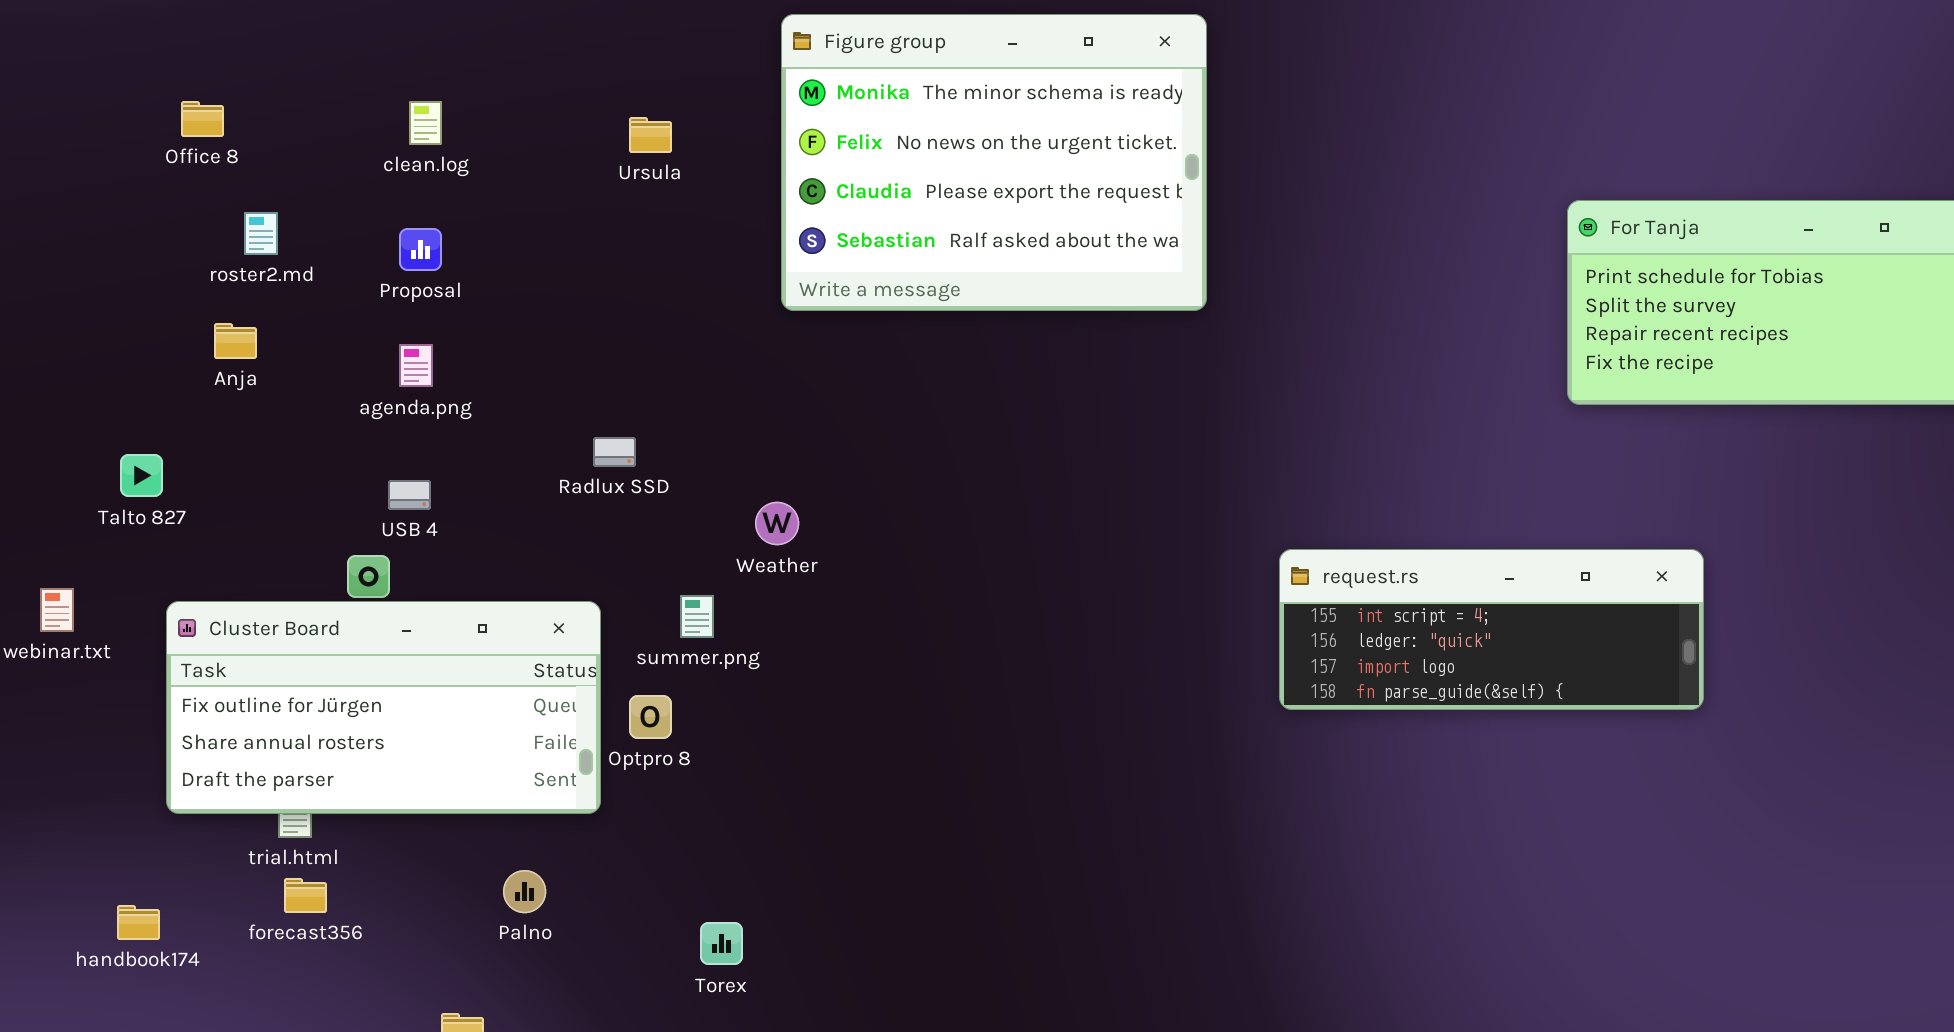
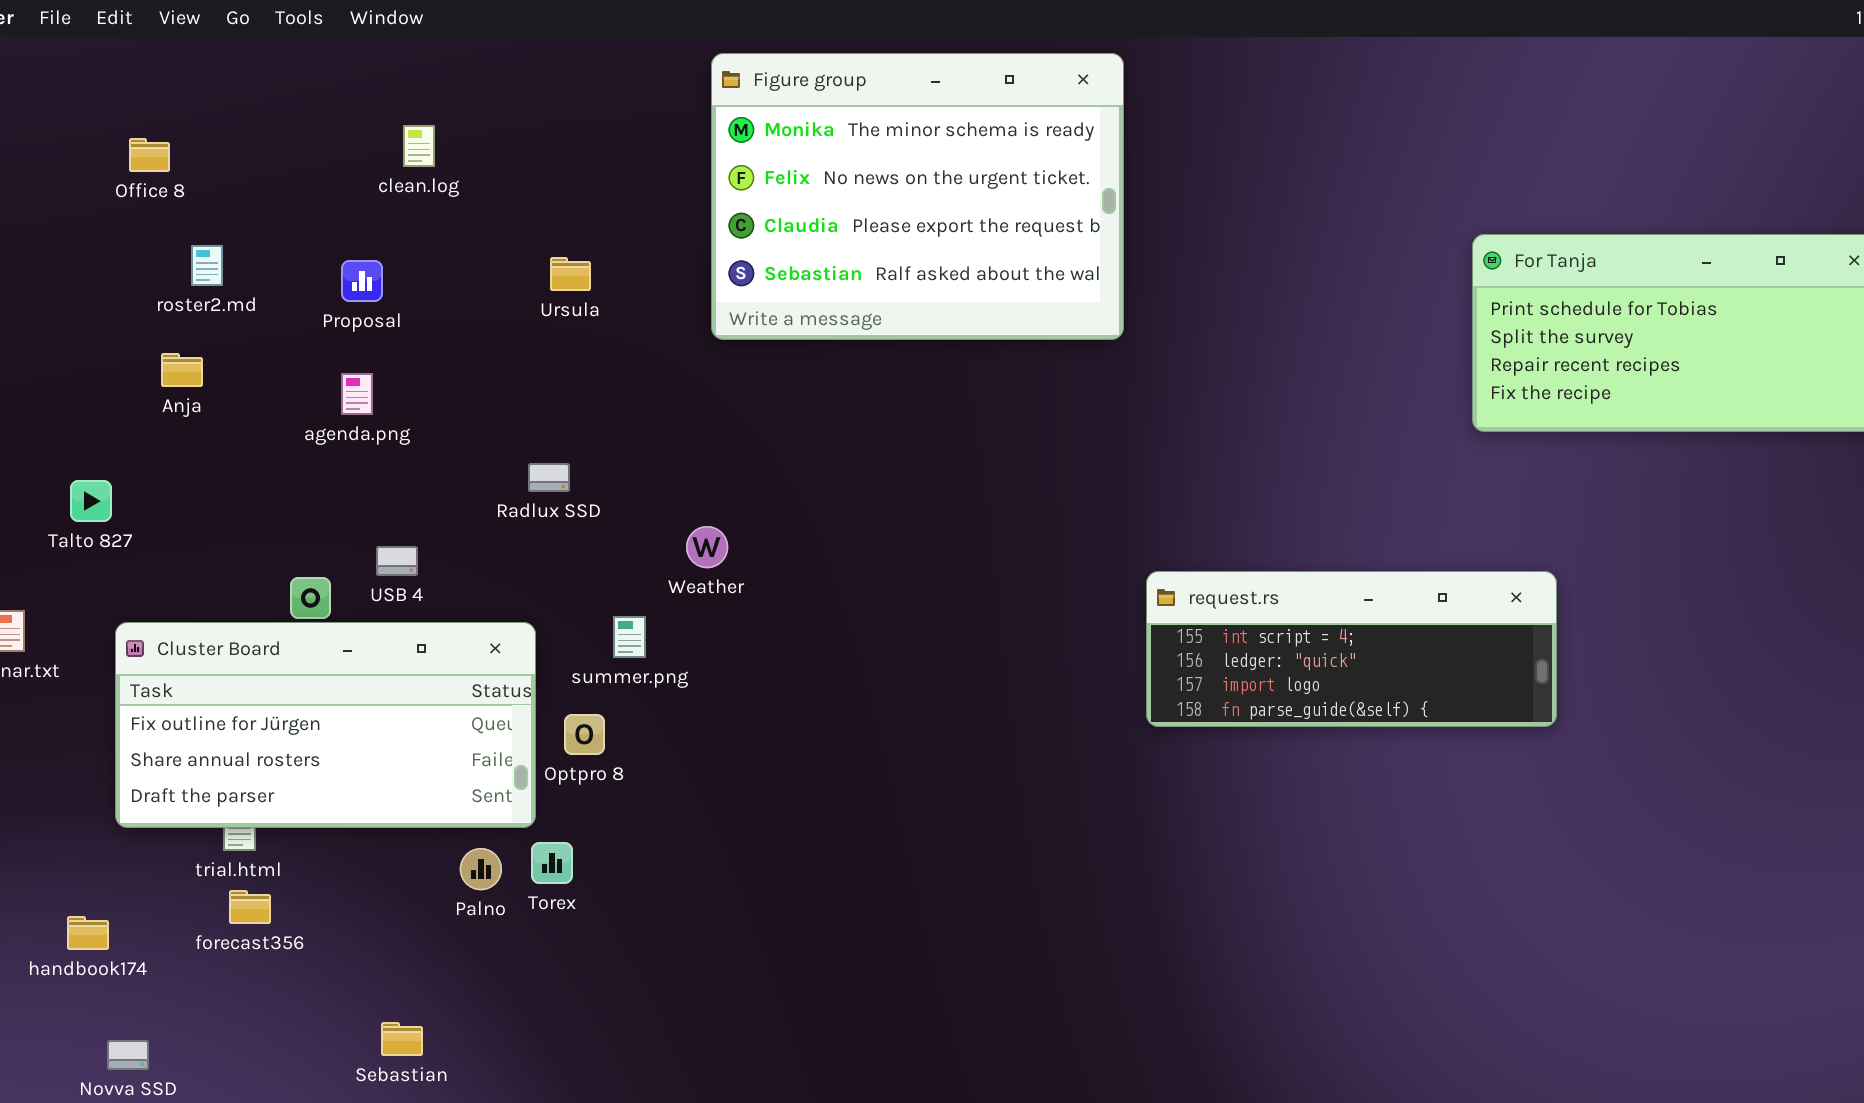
clean.log: [409,101,442,145] -> [403,125,435,167], moved
Ursula: [629,117,672,153] -> [550,257,591,291], moved
USB 4: [388,480,431,510] -> [376,546,418,576], moved
request.rs: [1279,549,1704,710] -> [1146,571,1557,727], moved
Palno: [503,870,546,913] -> [460,848,502,890], moved
Torex: [700,922,743,965] -> [531,842,573,884], moved

